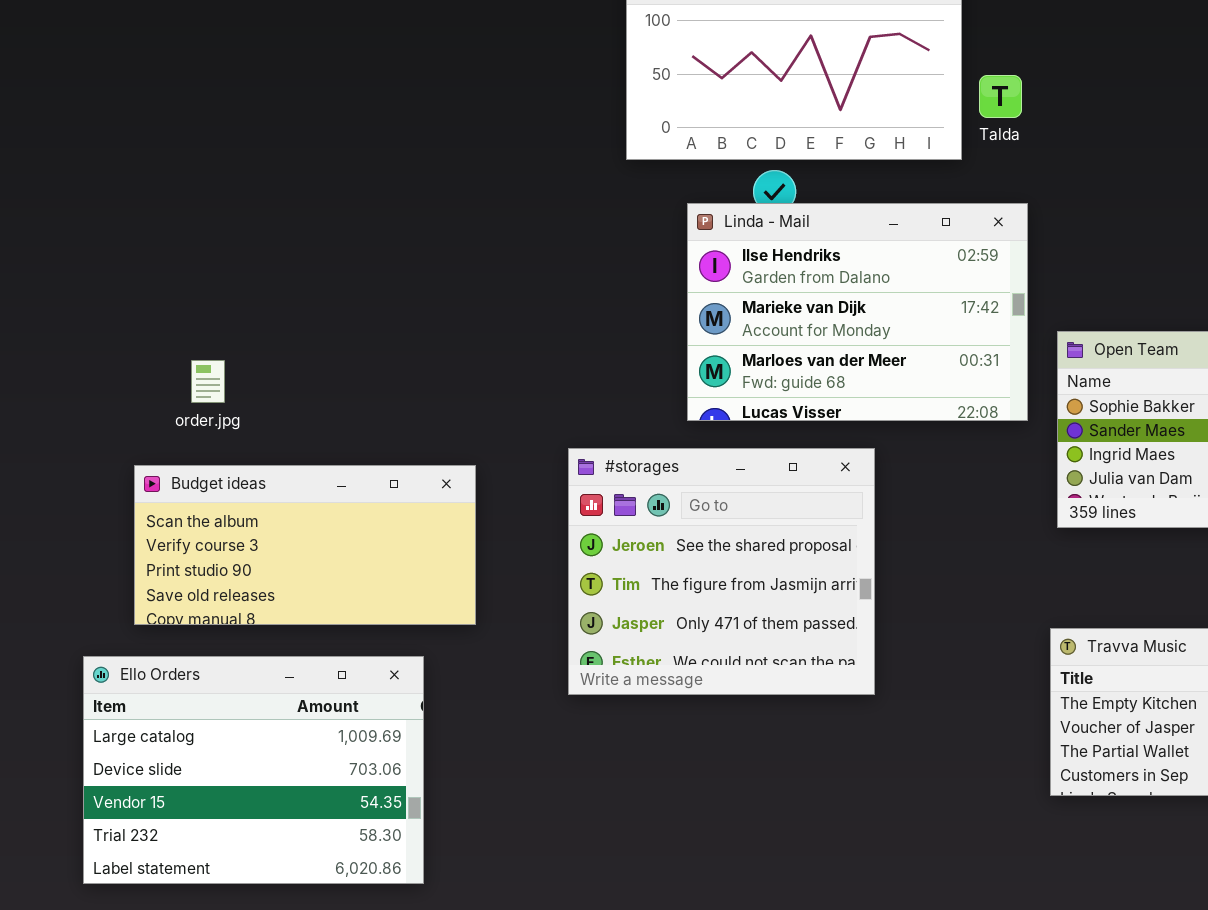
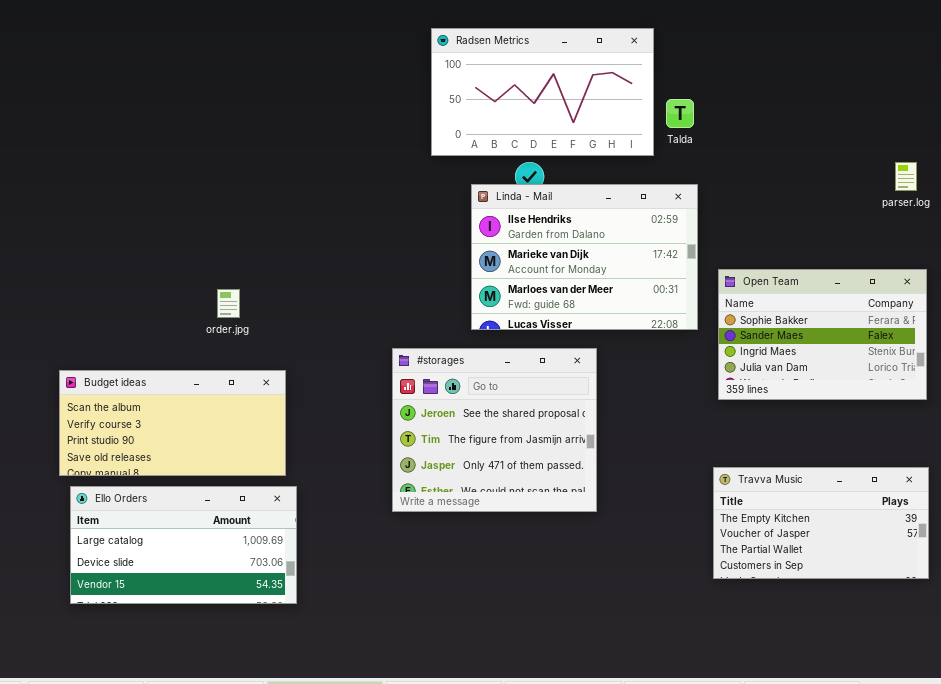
order.jpg: [191,360,225,403] -> [217,289,240,318], moved
Budget ideas: [134,465,476,625] -> [59,370,286,476], moved
Ello Orders: [83,656,424,884] -> [70,486,297,604], resized

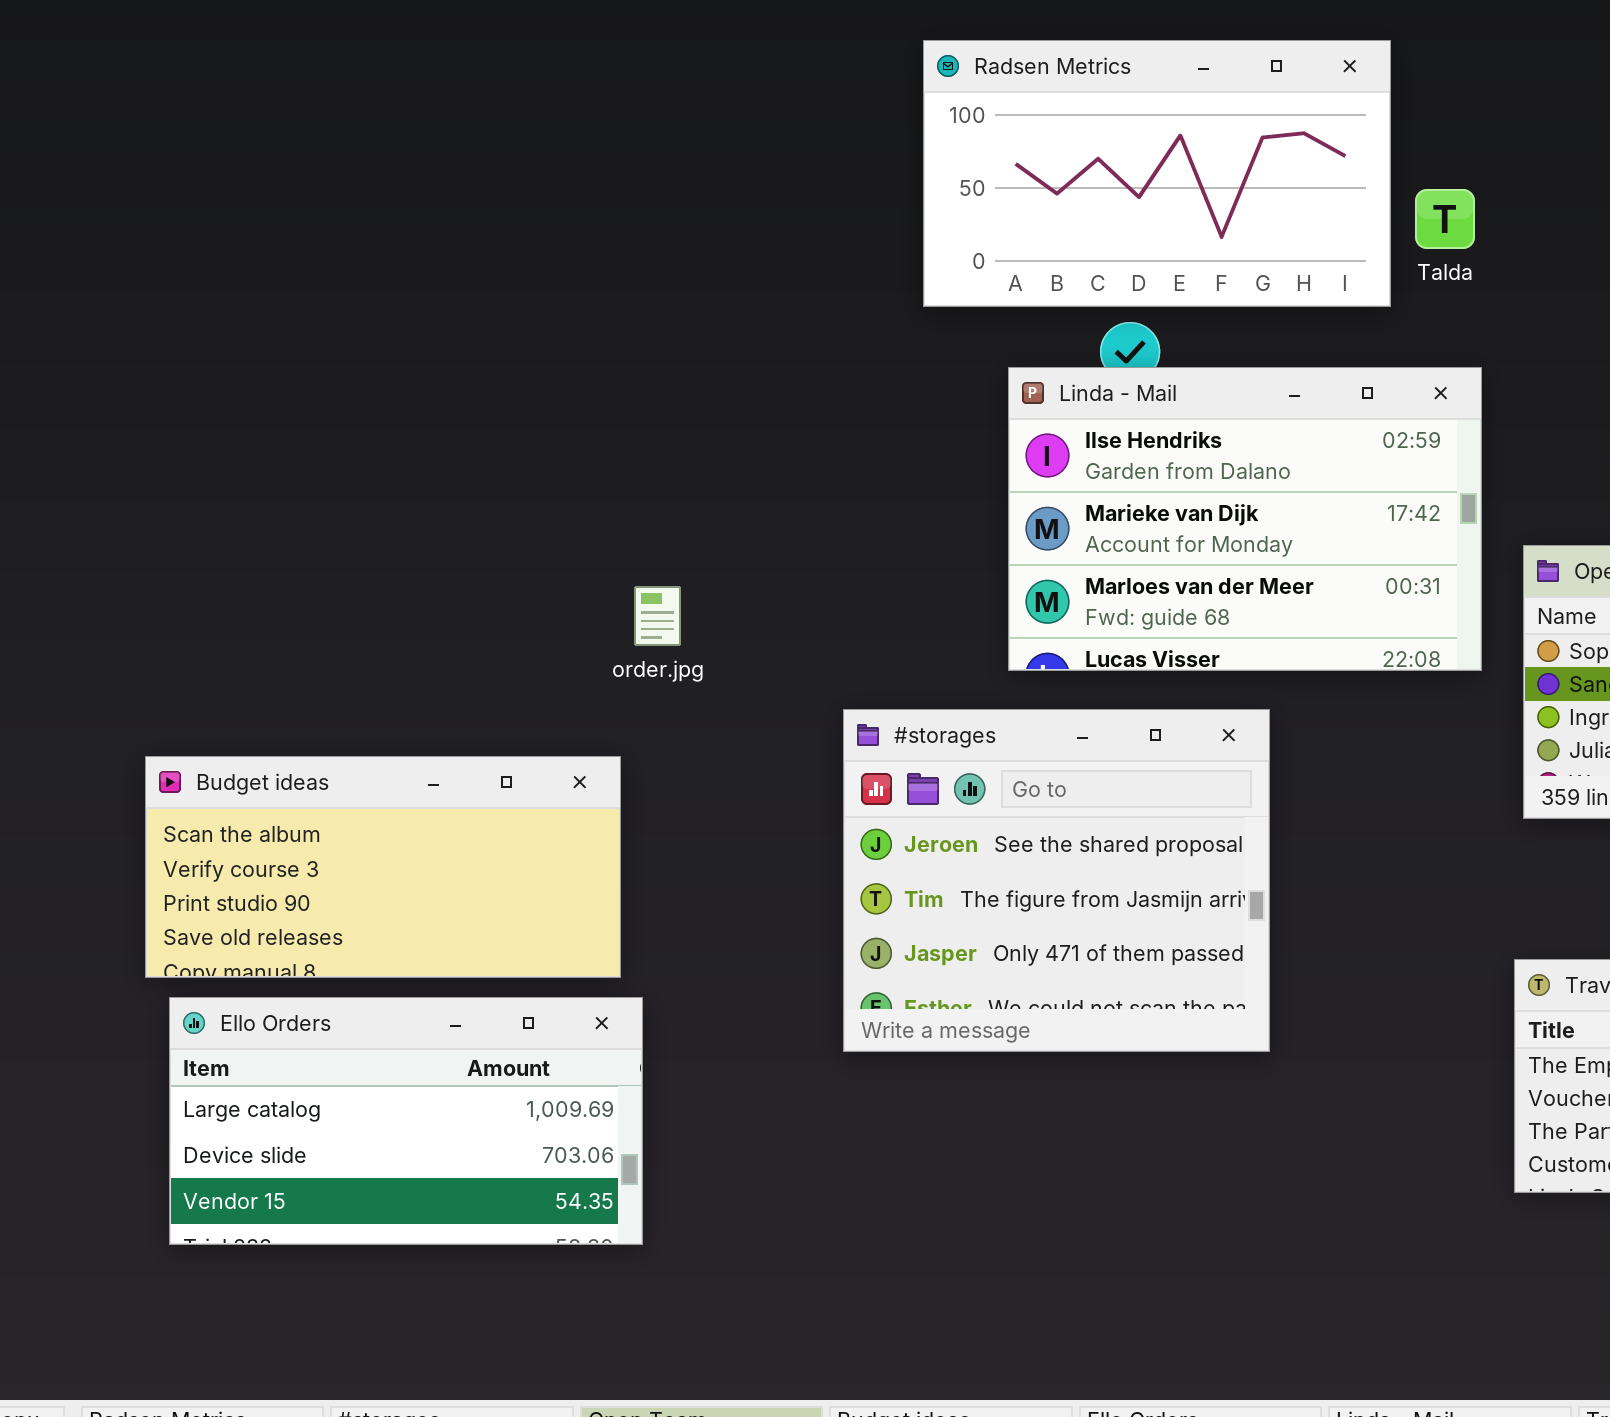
order.jpg: [217,289,240,318] -> [634,586,681,646], moved

